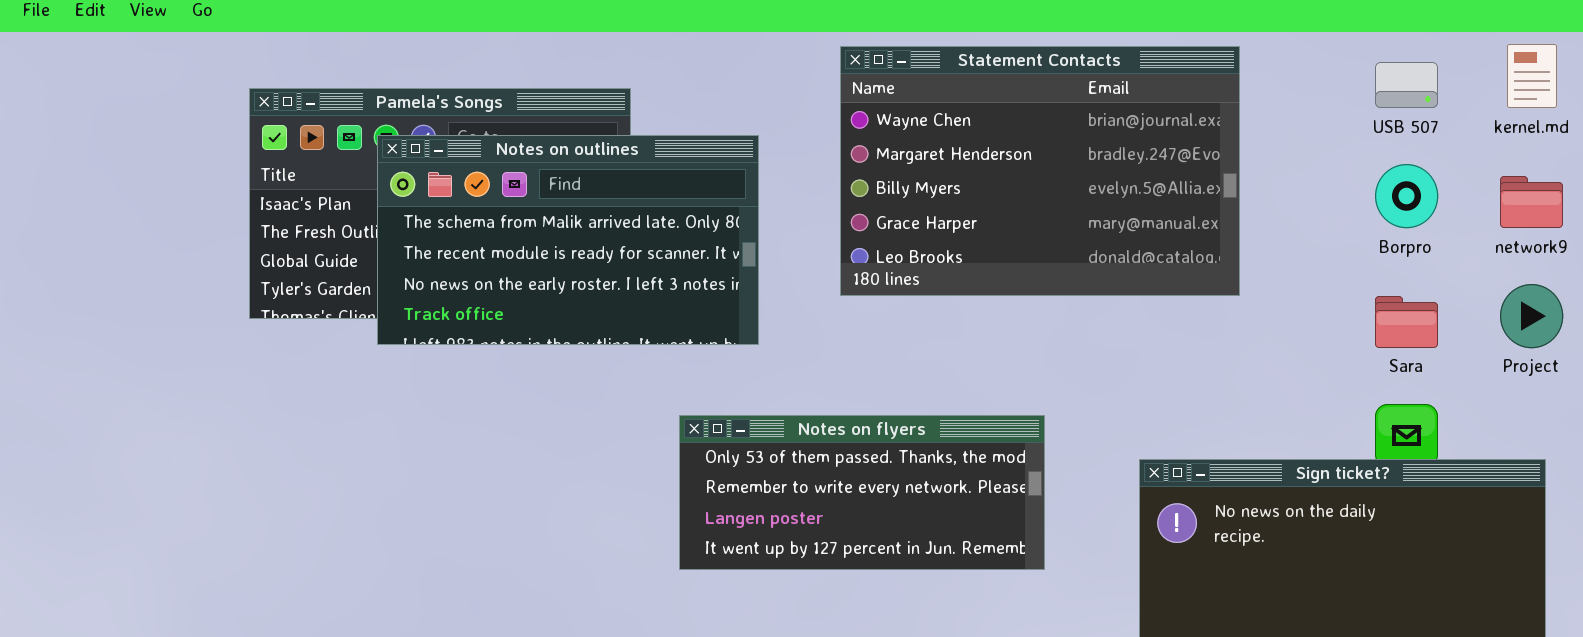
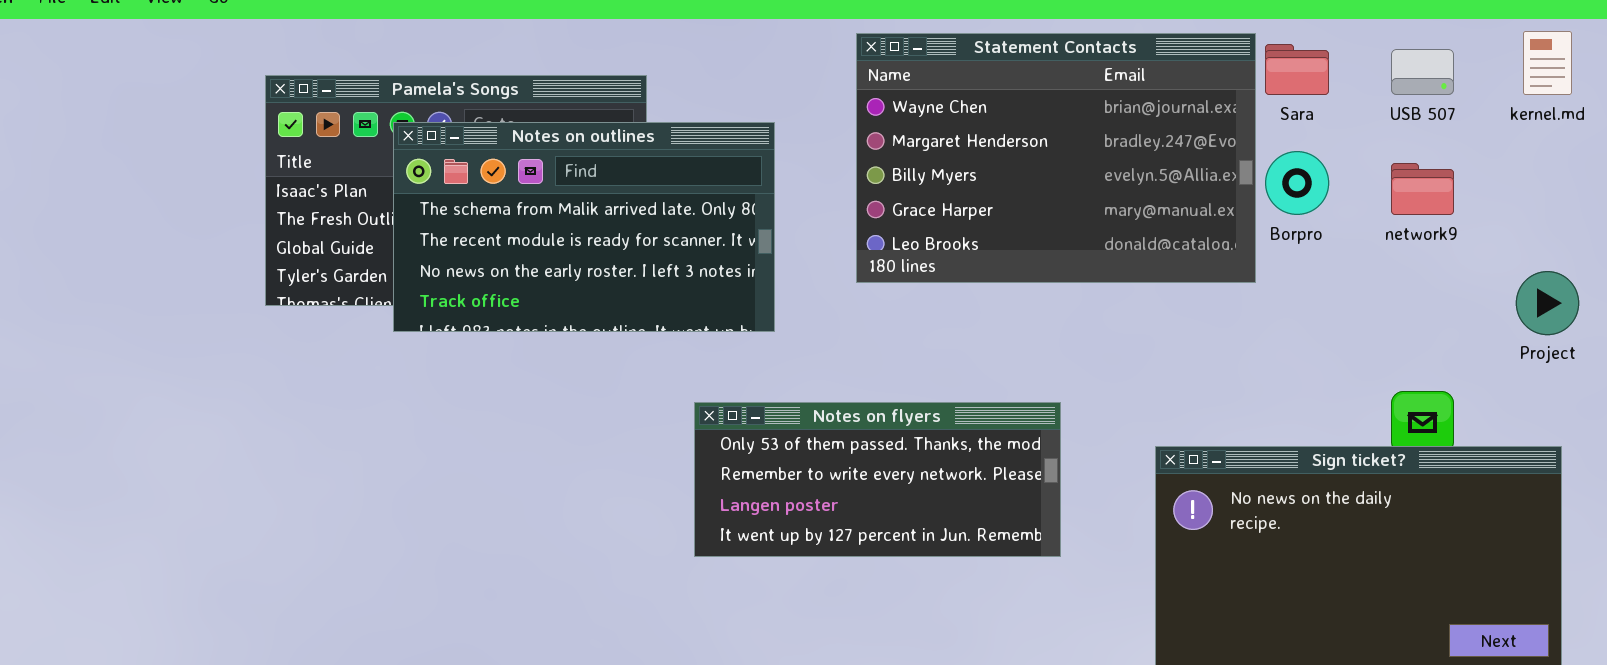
Borpro: [1375,164,1438,228] -> [1265,151,1329,215], moved
network9: [1500,176,1563,228] -> [1391,163,1454,215], moved
Sara: [1375,296,1438,348] -> [1265,44,1329,95], moved

